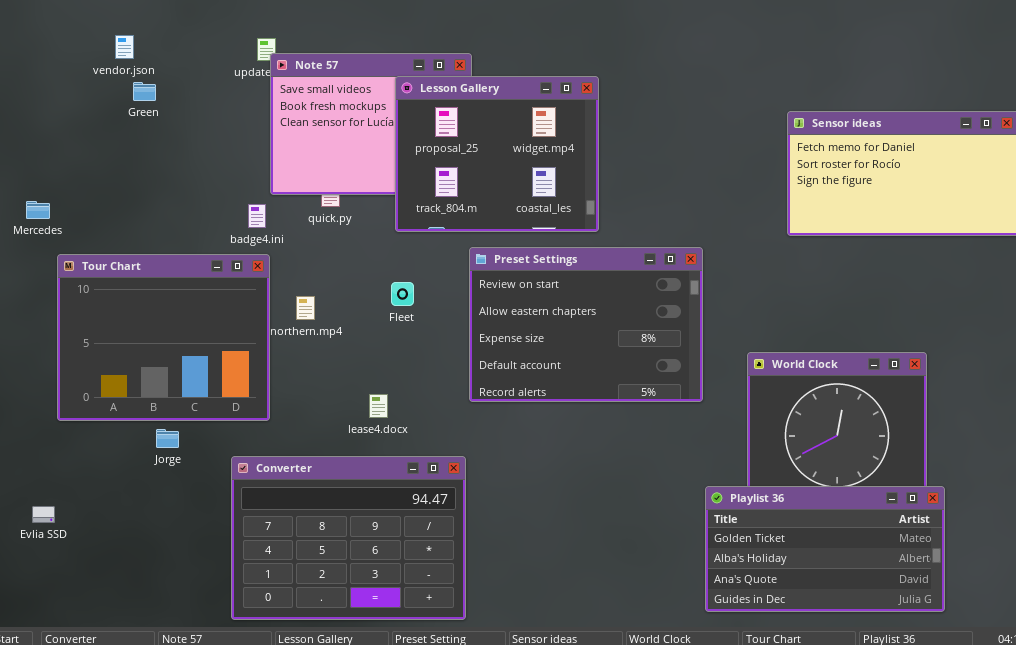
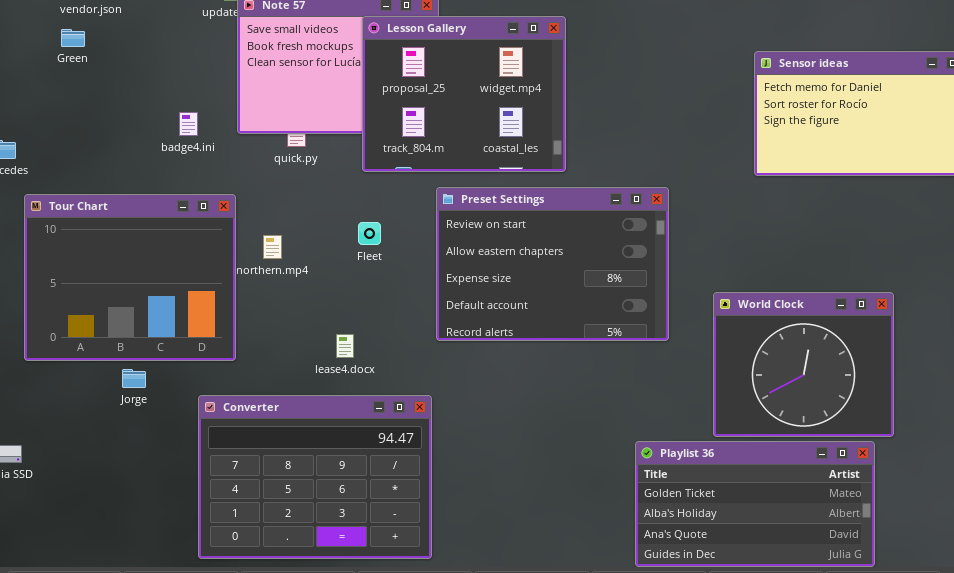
Green: [133,82,156,101] -> [61,29,85,47], moved
badge4.ini: [248,204,266,228] -> [179,112,198,136], moved
Playlist 36: [705,486,945,612] -> [635,441,875,567], moved

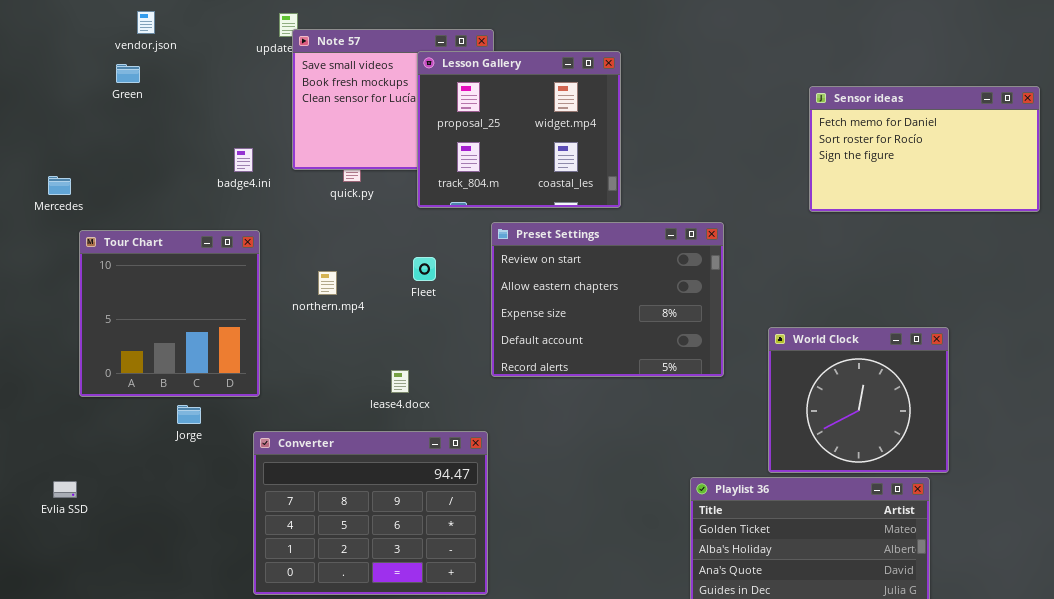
Tour Chart: [24,194,236,361] -> [79,230,260,397], resized

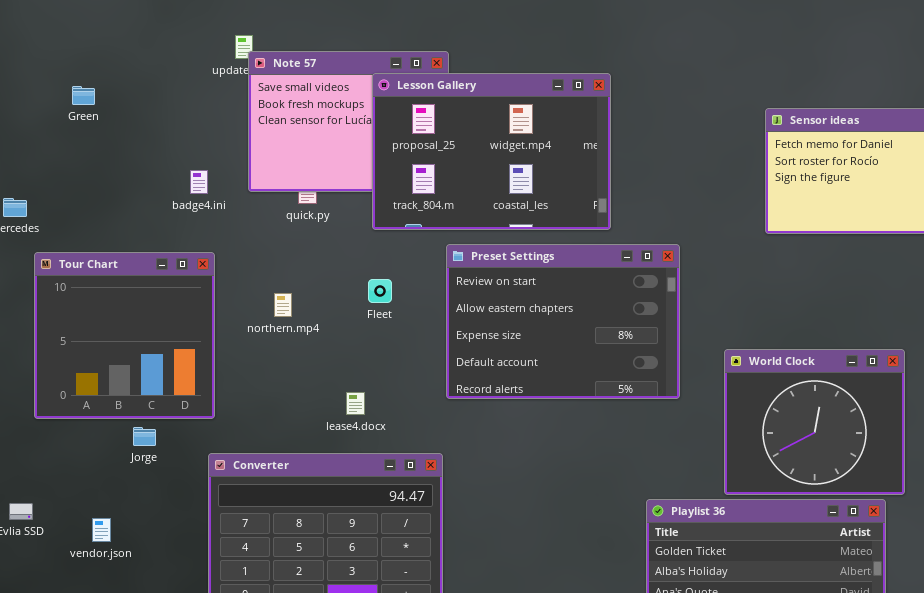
vendor.json: [137,11,155,34] -> [92,518,111,542], moved
Lesson Gallery: [417,51,621,208] -> [372,73,611,230], resized

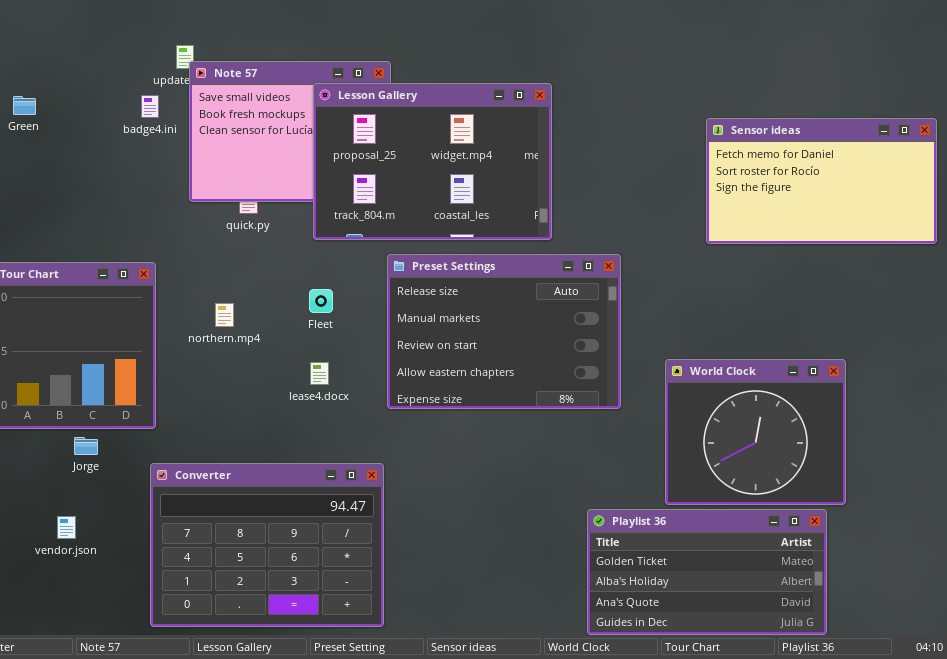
badge4.ini: [190,170,208,194] -> [141,95,159,118], moved
Preset Settings: [446,244,680,399] -> [387,254,621,409], scrolled up 2 rows
lease4.docx: [346,392,365,415] -> [310,362,329,385], moved
vendor.json: [92,518,111,542] -> [57,516,76,539], moved

